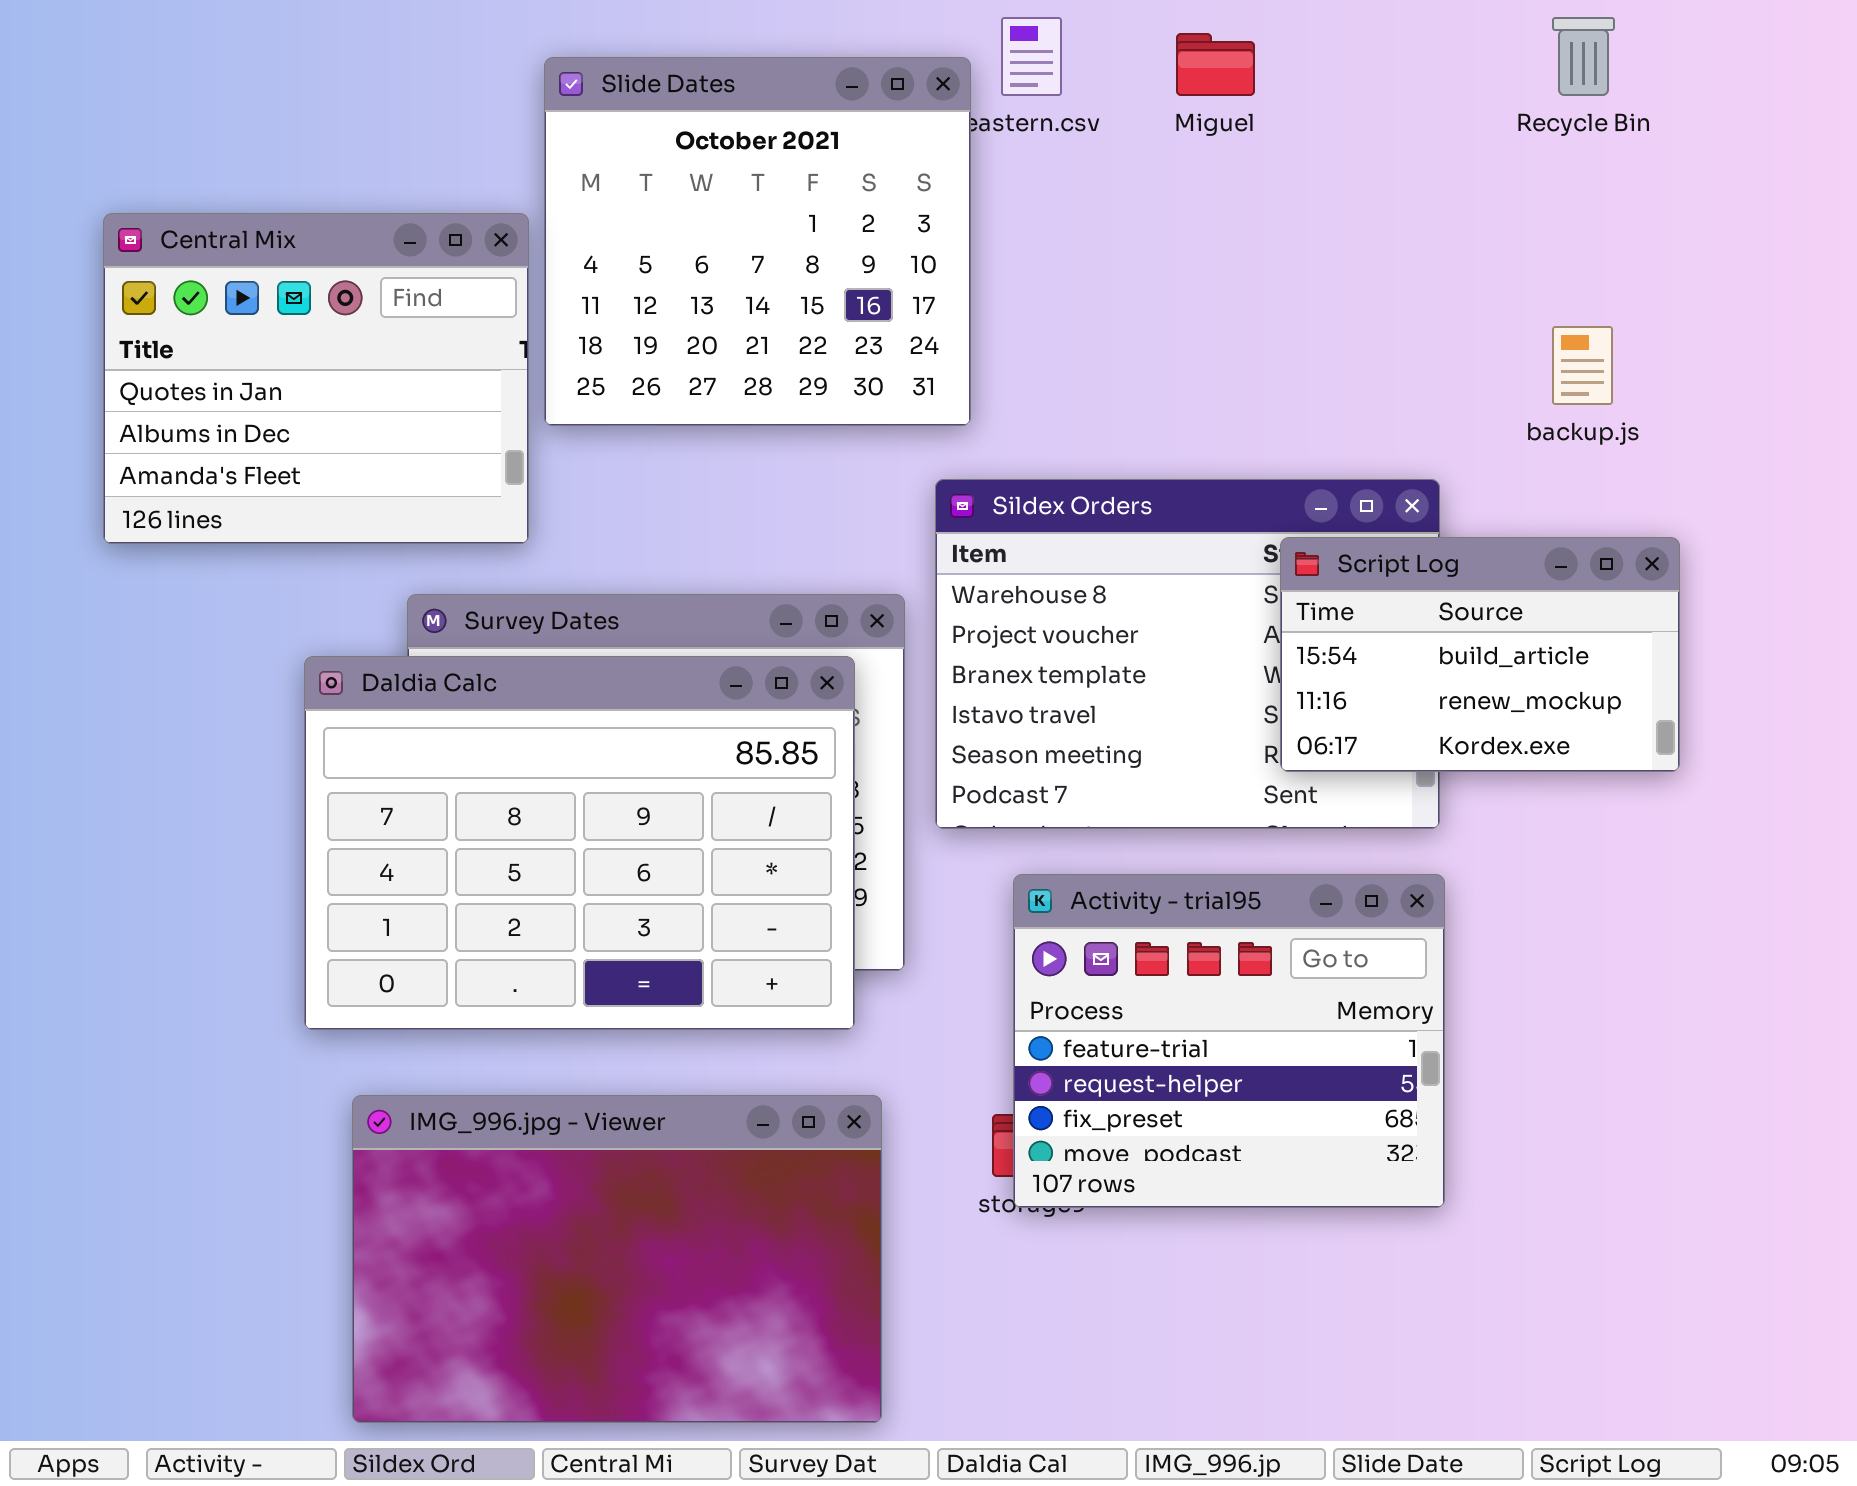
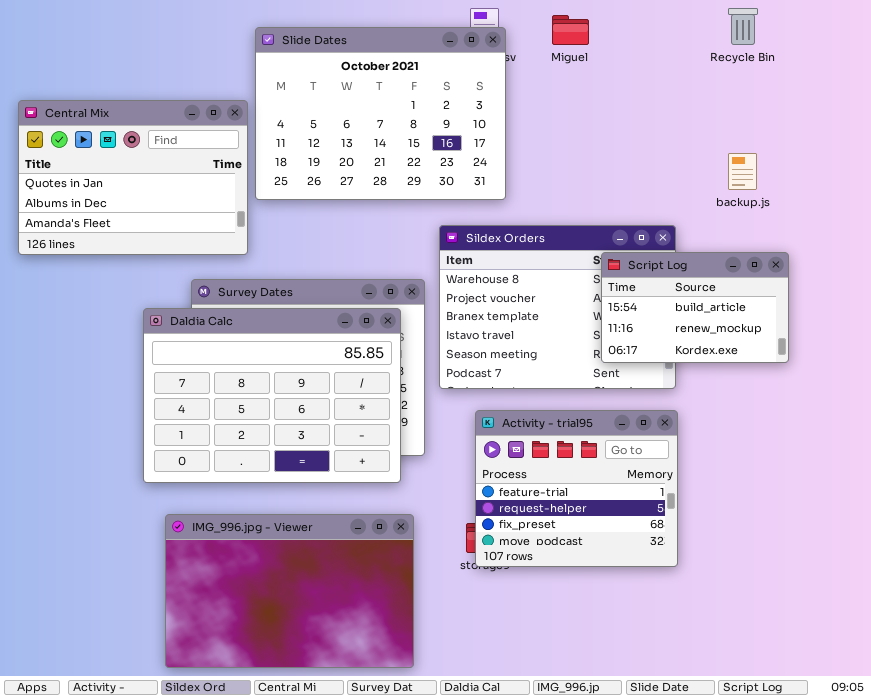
Slide Dates: [544,57,971,426] -> [255,27,506,200], resized
Central Mix: [103,213,529,544] -> [18,100,248,255], resized

